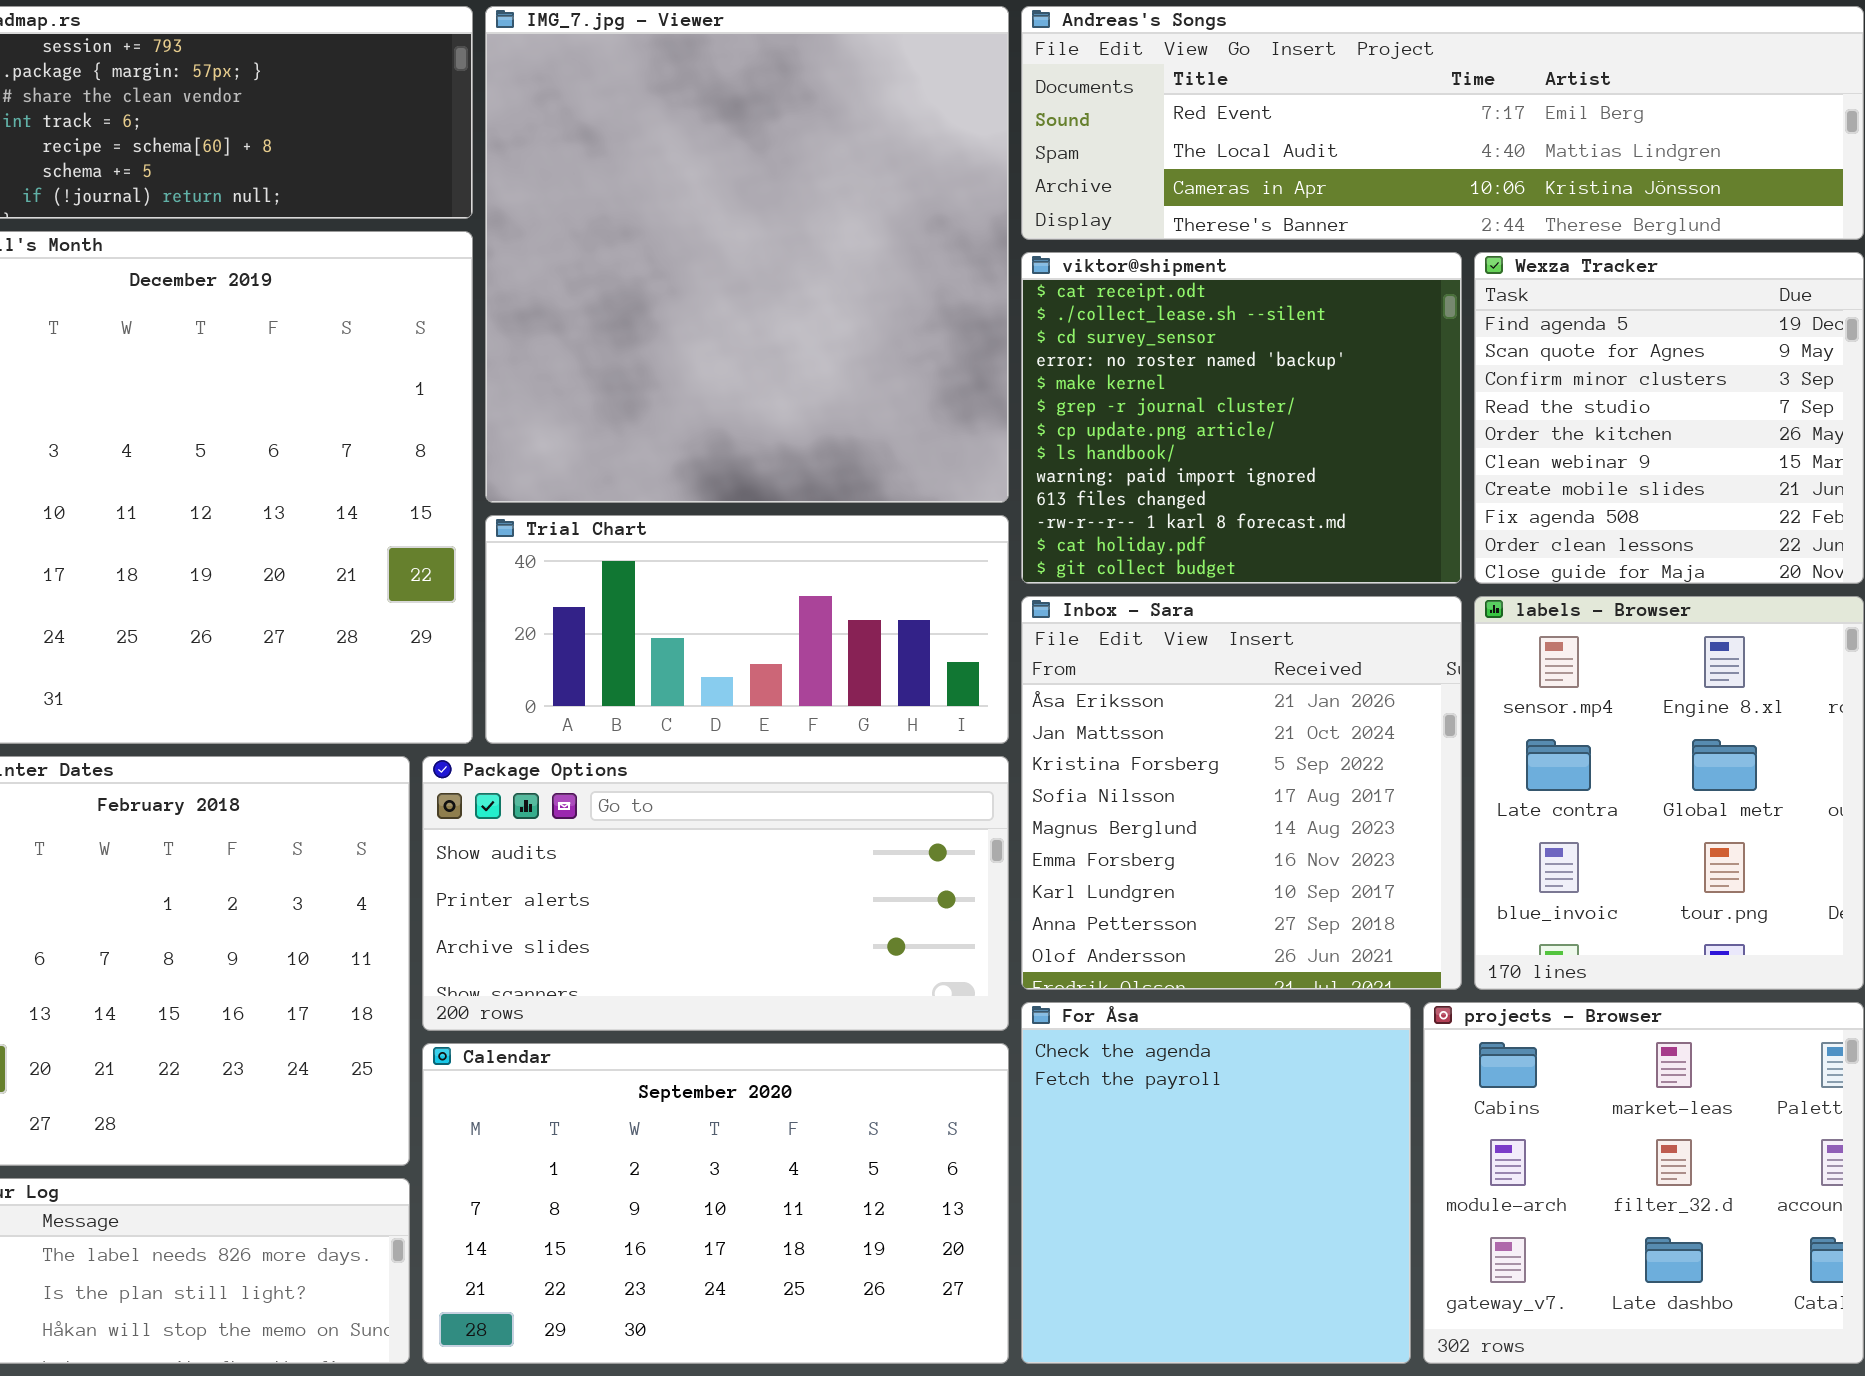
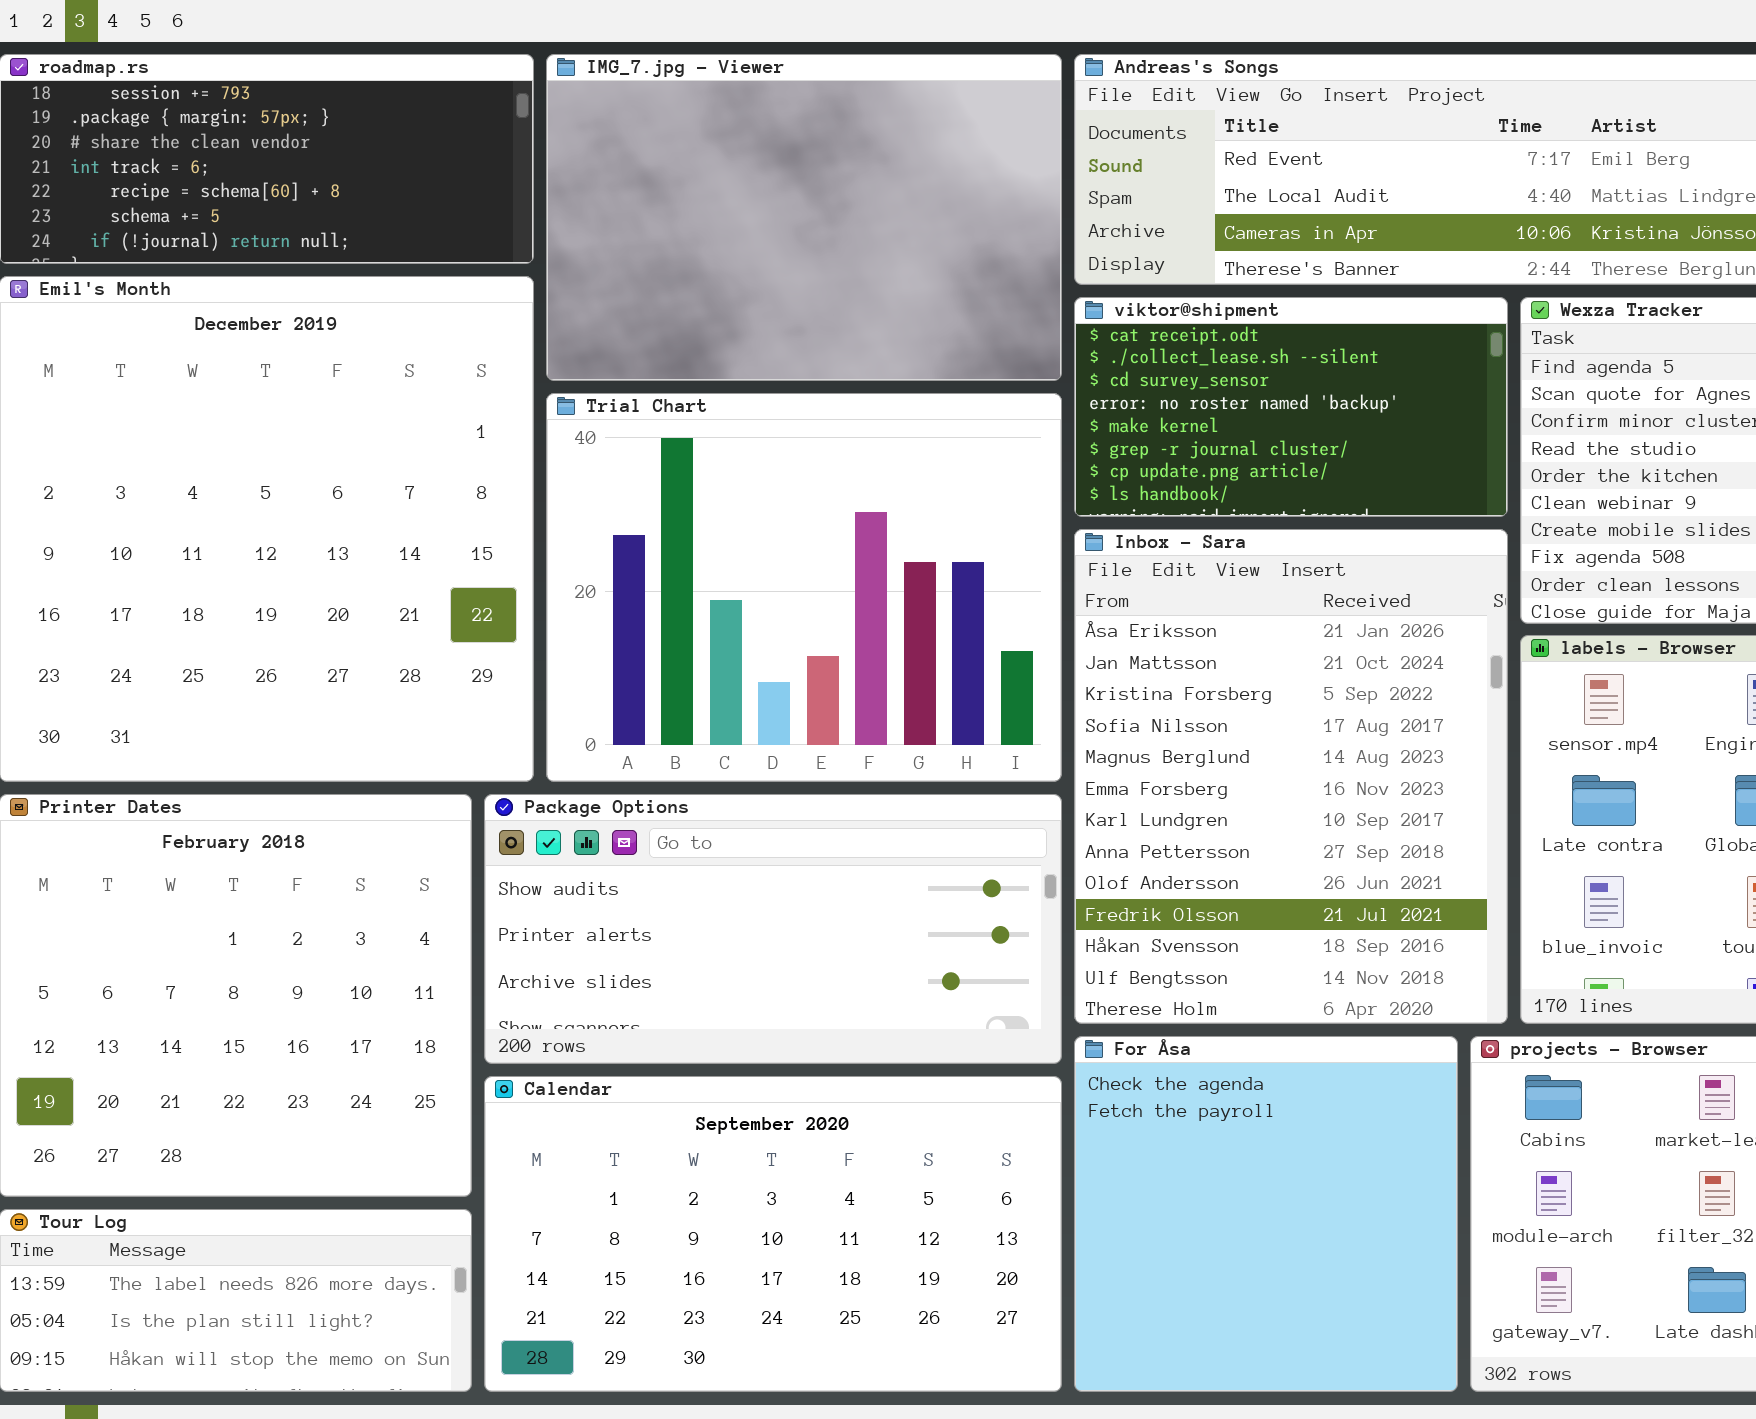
IMG_7.jpg - Viewer: [485,6,1009,503] -> [546,54,1062,381], resized
viktor@shipment: [1021,252,1462,584] -> [1074,297,1508,517], resized
Trial Chart: [485,515,1009,744] -> [546,393,1062,782], resized
Inbox - Sara: [1021,596,1462,990] -> [1074,529,1508,1024], resized

